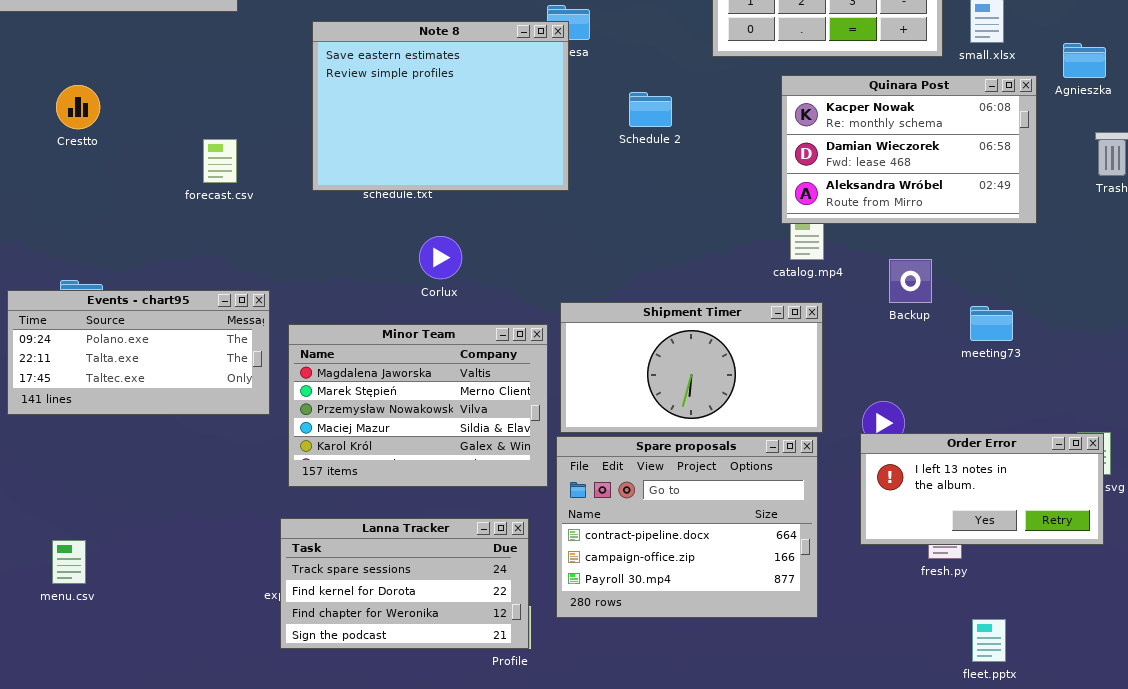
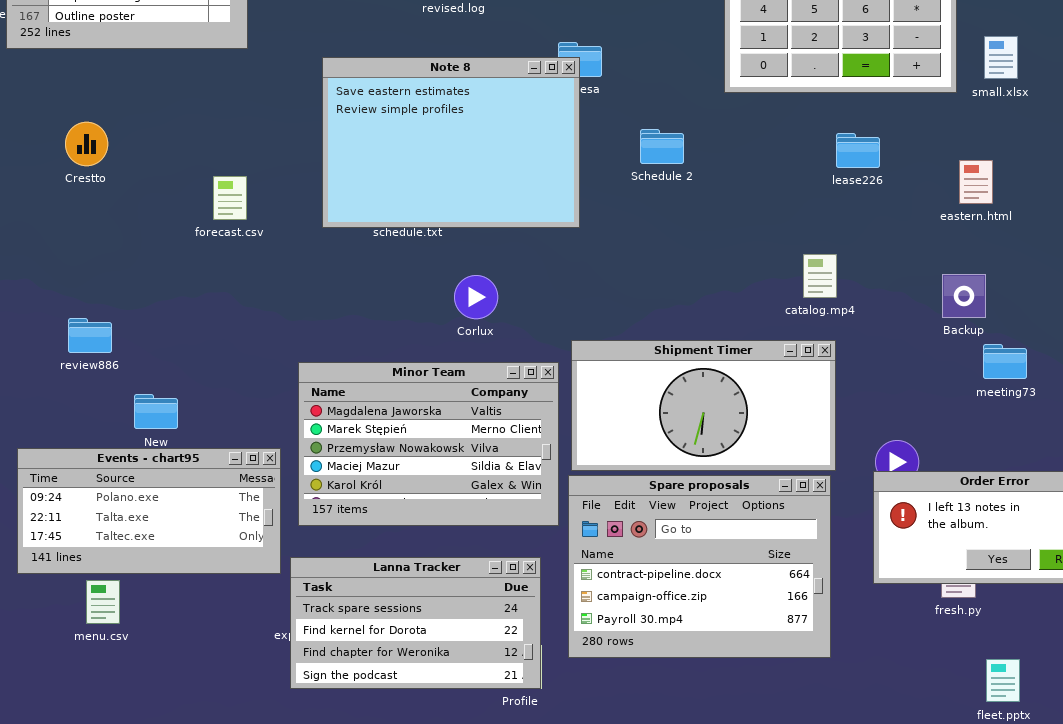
Quinara Post: [781,75,1037,224] -> none, closed
Corlux: [419,236,462,279] -> [454,275,498,319], moved
Backup: [889,259,932,303] -> [942,274,986,318], moved
Events - chart95: [7,290,270,415] -> [17,448,281,574], moved
menu.csv: [52,540,86,584] -> [86,580,120,624], moved

